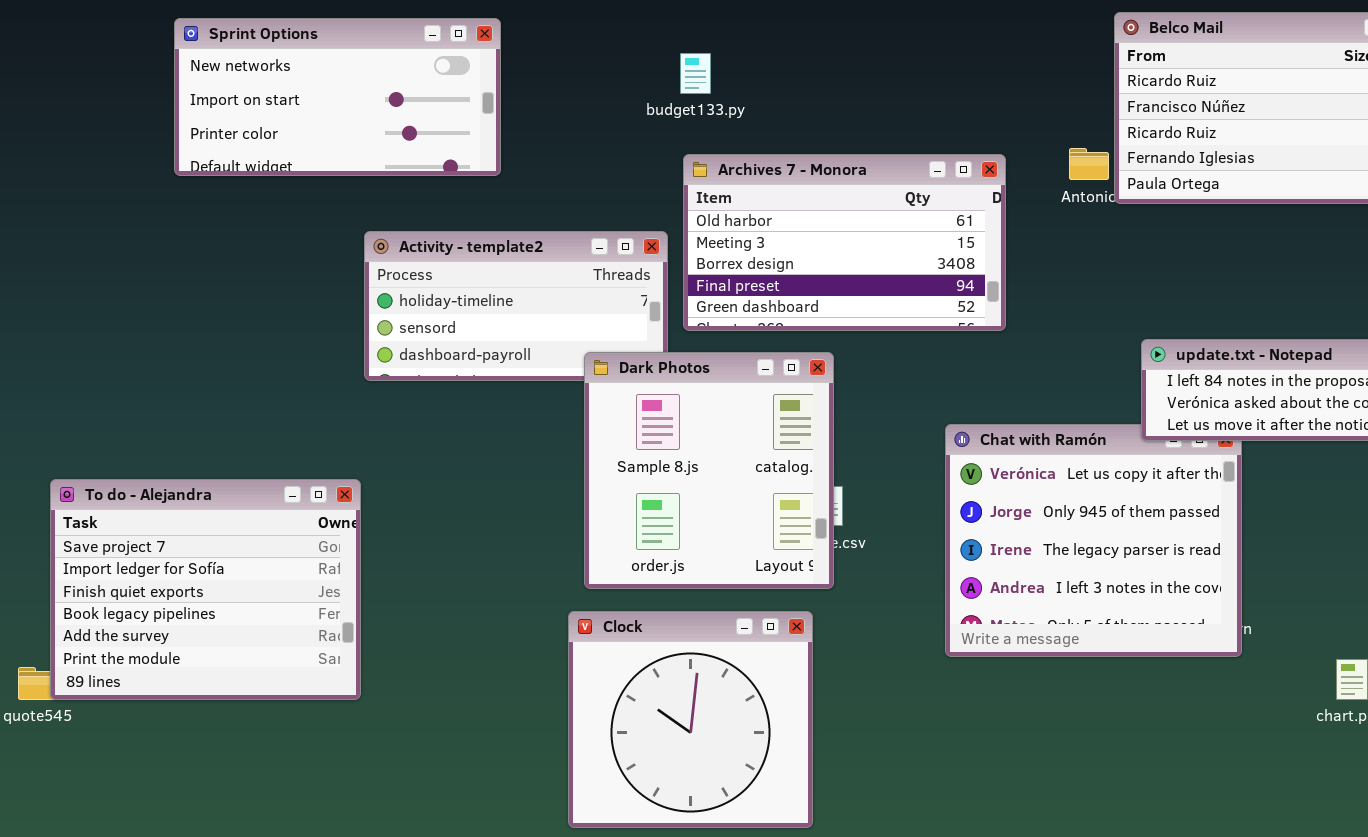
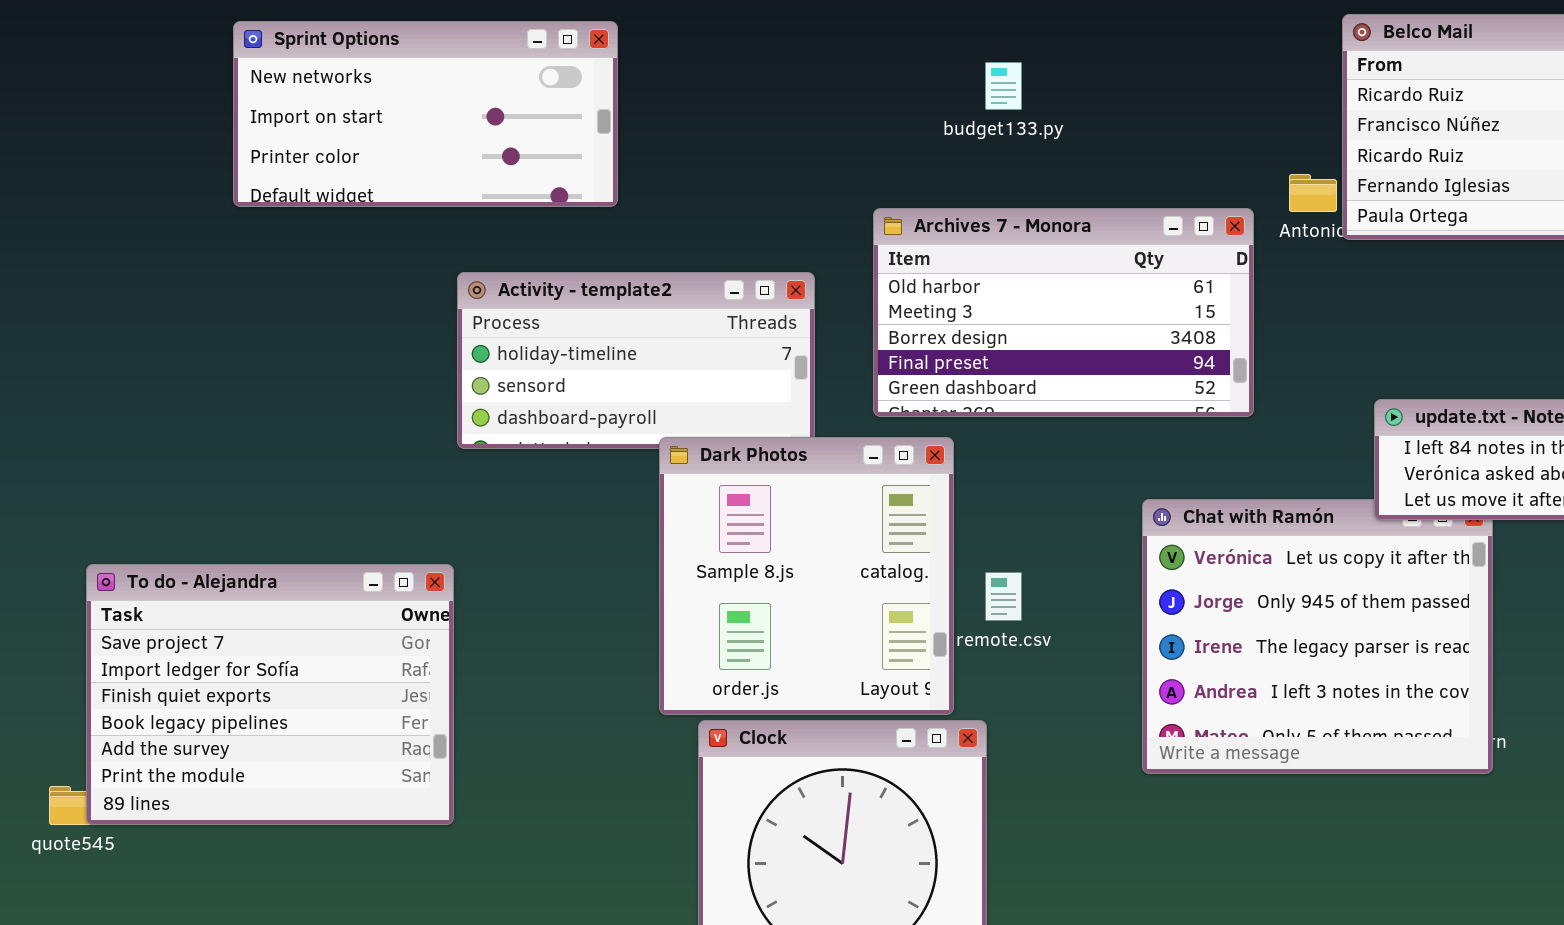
budget133.py: [680,53,711,94] -> [985,62,1022,110], moved
Archives 7 - Monora: [683,154,1006,331] -> [873,208,1254,417], moved
Dark Photos: [584,352,834,589] -> [659,437,954,715], moved

